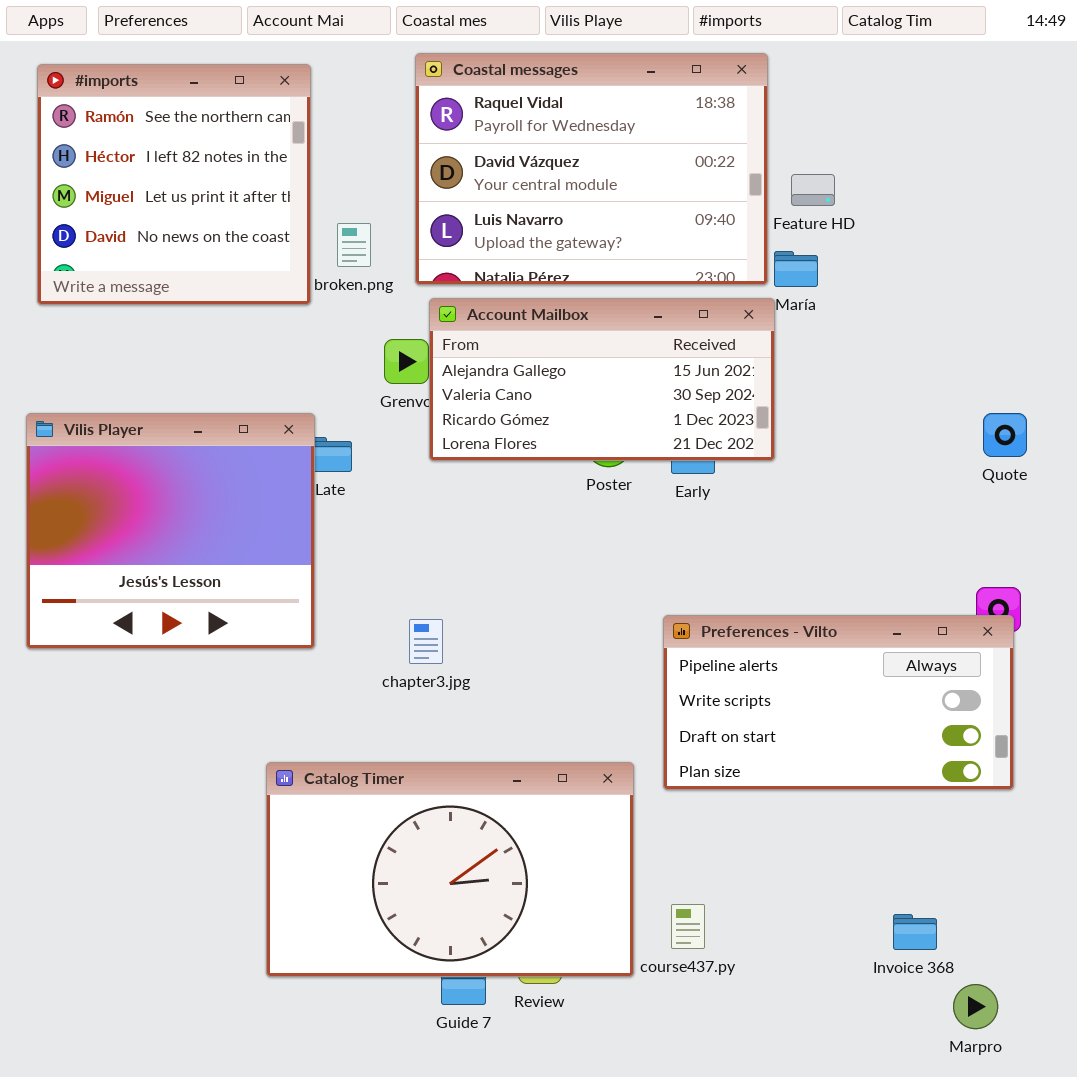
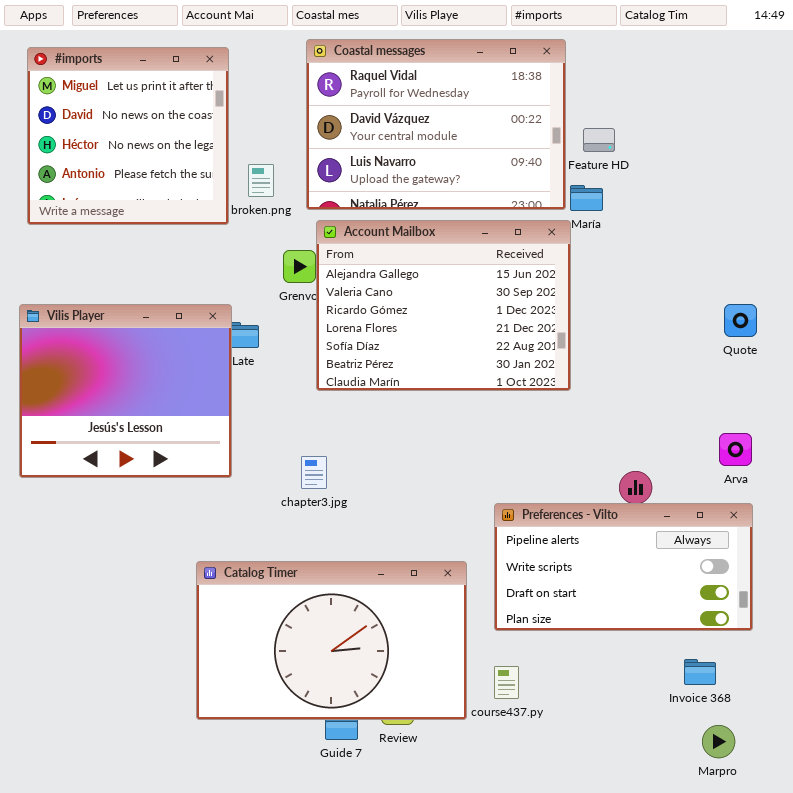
#imports: [37,64,311,305] -> [27,47,229,225], scrolled down 2 rows
Account Mailbox: [429,298,775,461] -> [316,220,571,391], resized
Preferences - Vilto: [663,615,1014,790] -> [494,503,753,631], moved
Invoice 368: [893,914,937,950] -> [684,659,716,685], moved

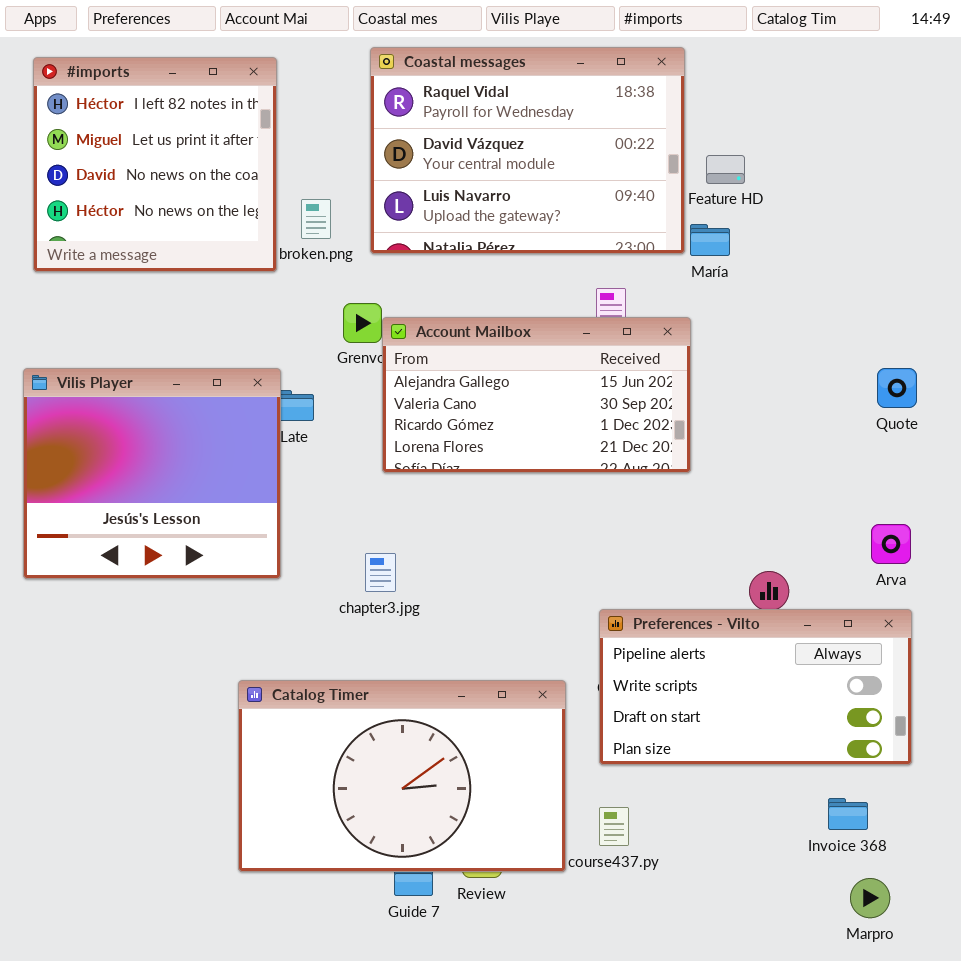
#imports: [27,47,229,225] -> [33,57,277,272], scrolled up 1 row
Account Mailbox: [316,220,571,391] -> [382,317,691,473], resized

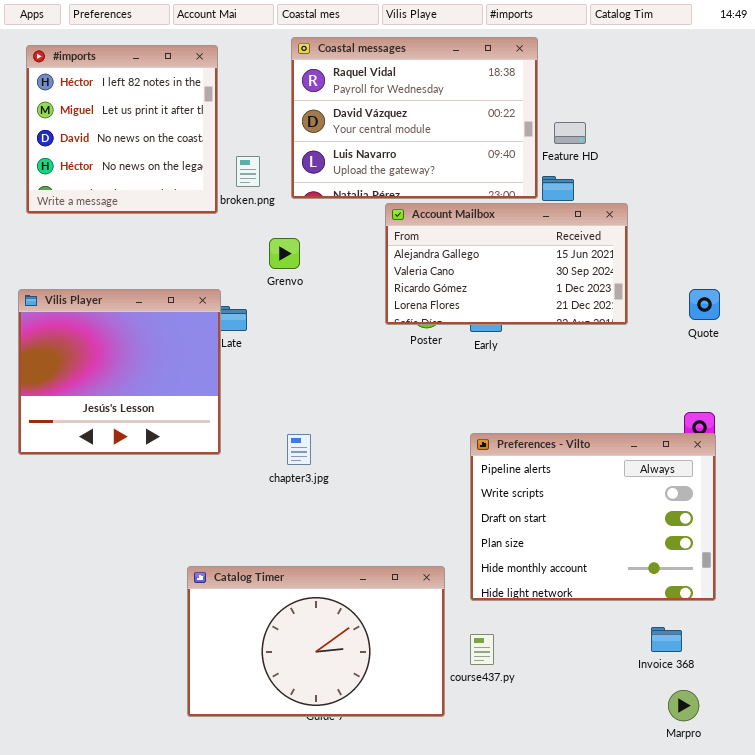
Account Mailbox: [382,317,691,473] -> [385,203,628,325], moved
Preferences - Vilto: [599,609,912,765] -> [470,433,716,601], resized
Catalog Timer: [238,680,566,872] -> [187,566,445,717], moved

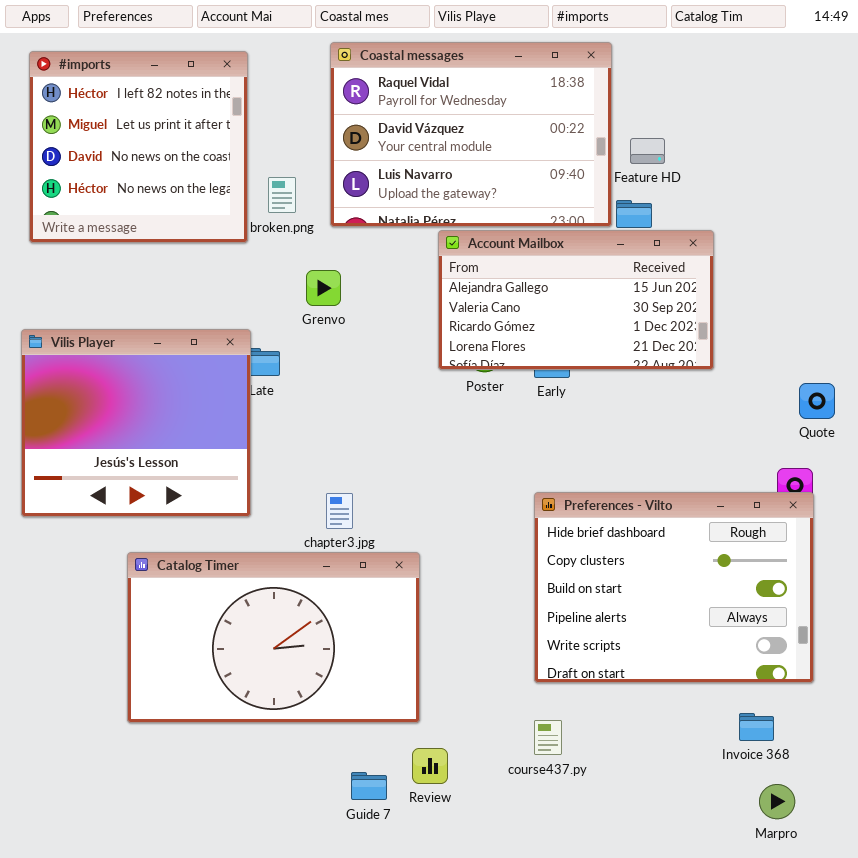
Quote: [689,289,720,320] -> [799,383,835,419], moved
Preferences - Vilto: [470,433,716,601] -> [534,492,814,683], scrolled up 3 rows
Catalog Timer: [187,566,445,717] -> [127,552,420,723], moved

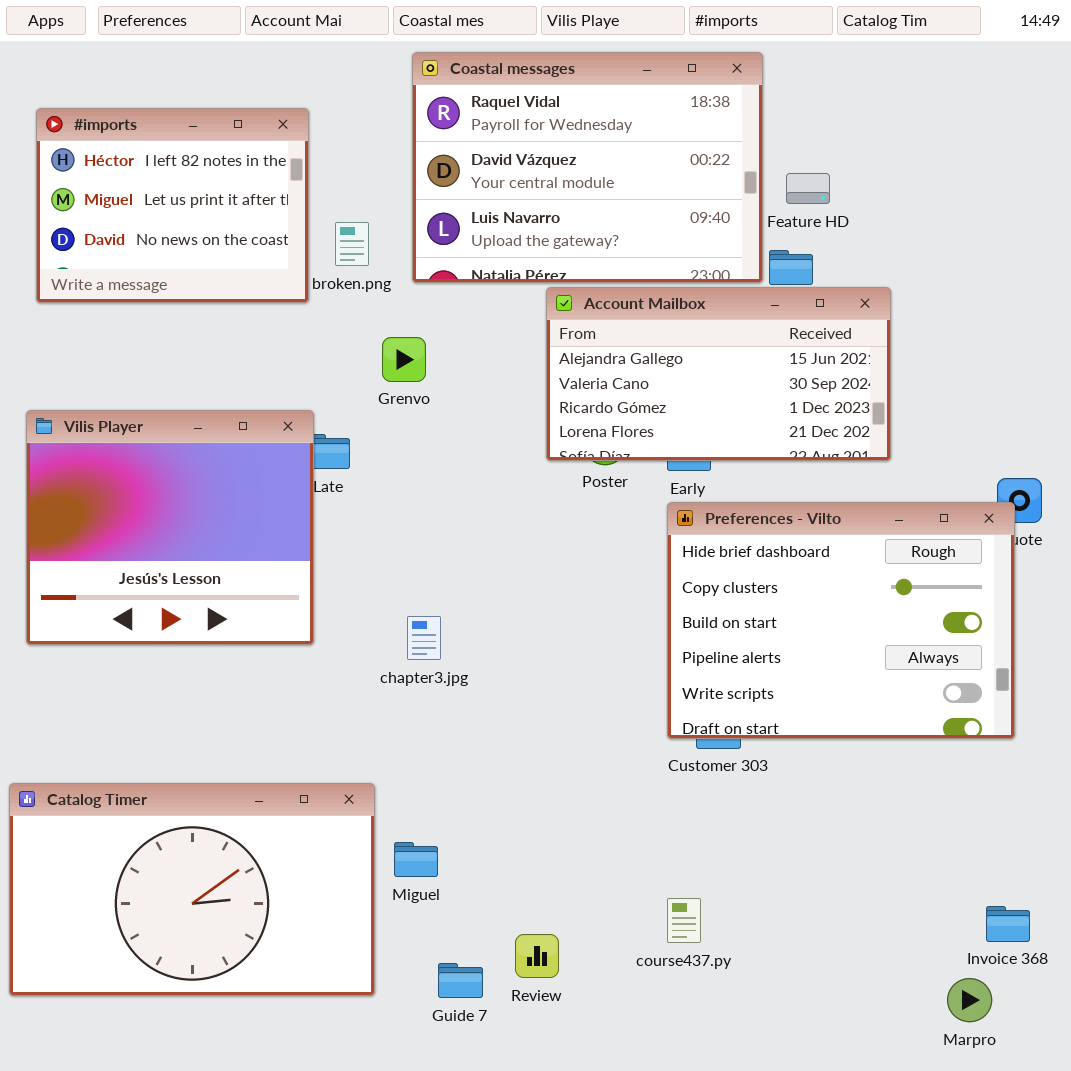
#imports: [29,51,248,243] -> [36,108,309,303], resized
Preferences - Vilto: [534,492,814,683] -> [667,502,1015,739], moved
Catalog Timer: [127,552,420,723] -> [9,783,375,996], moved
Invoice 368: [739,713,774,741] -> [986,906,1030,942], moved

